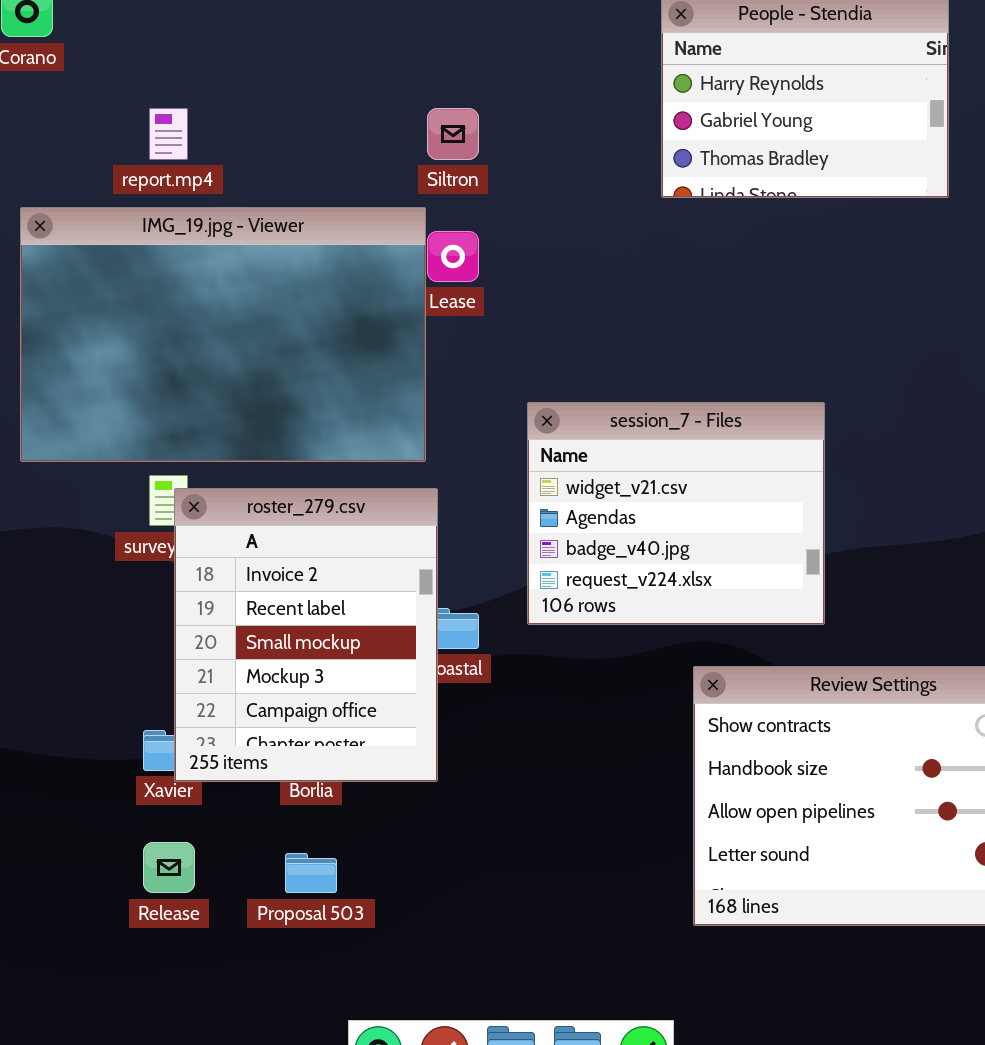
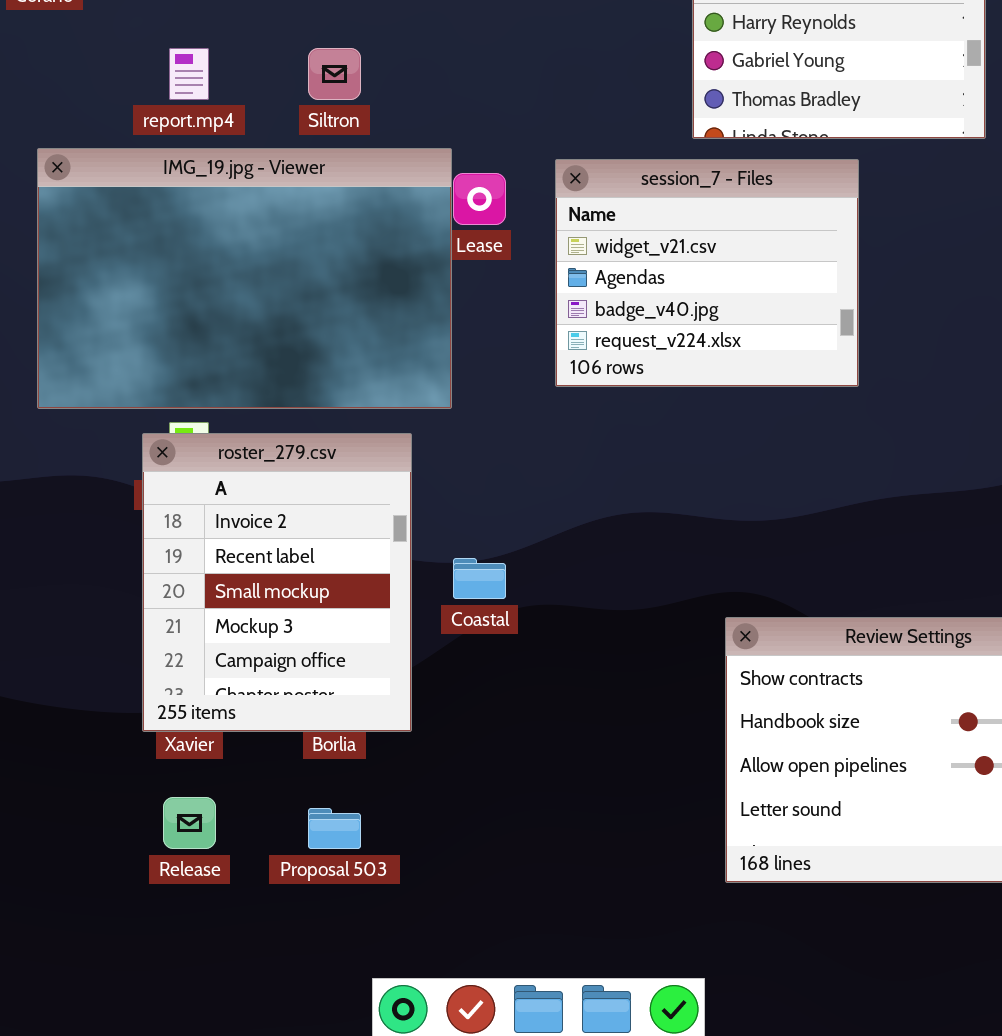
Siltron: [427,108,479,160] -> [308,48,361,100], moved
session_7 - Files: [527,402,825,625] -> [555,159,859,387], moved
roster_279.csv: [174,488,438,782] -> [142,433,412,732], moved

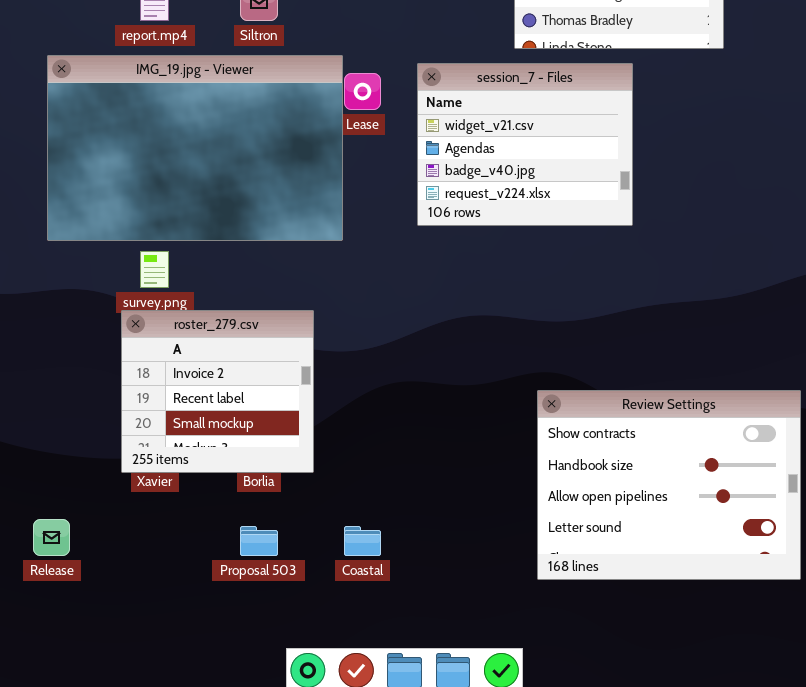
roster_279.csv: [142,433,412,732] -> [121,310,314,473], resized
Coastal: [453,558,506,599] -> [344,526,381,556], moved
Release: [163,797,216,849] -> [33,519,70,556], moved

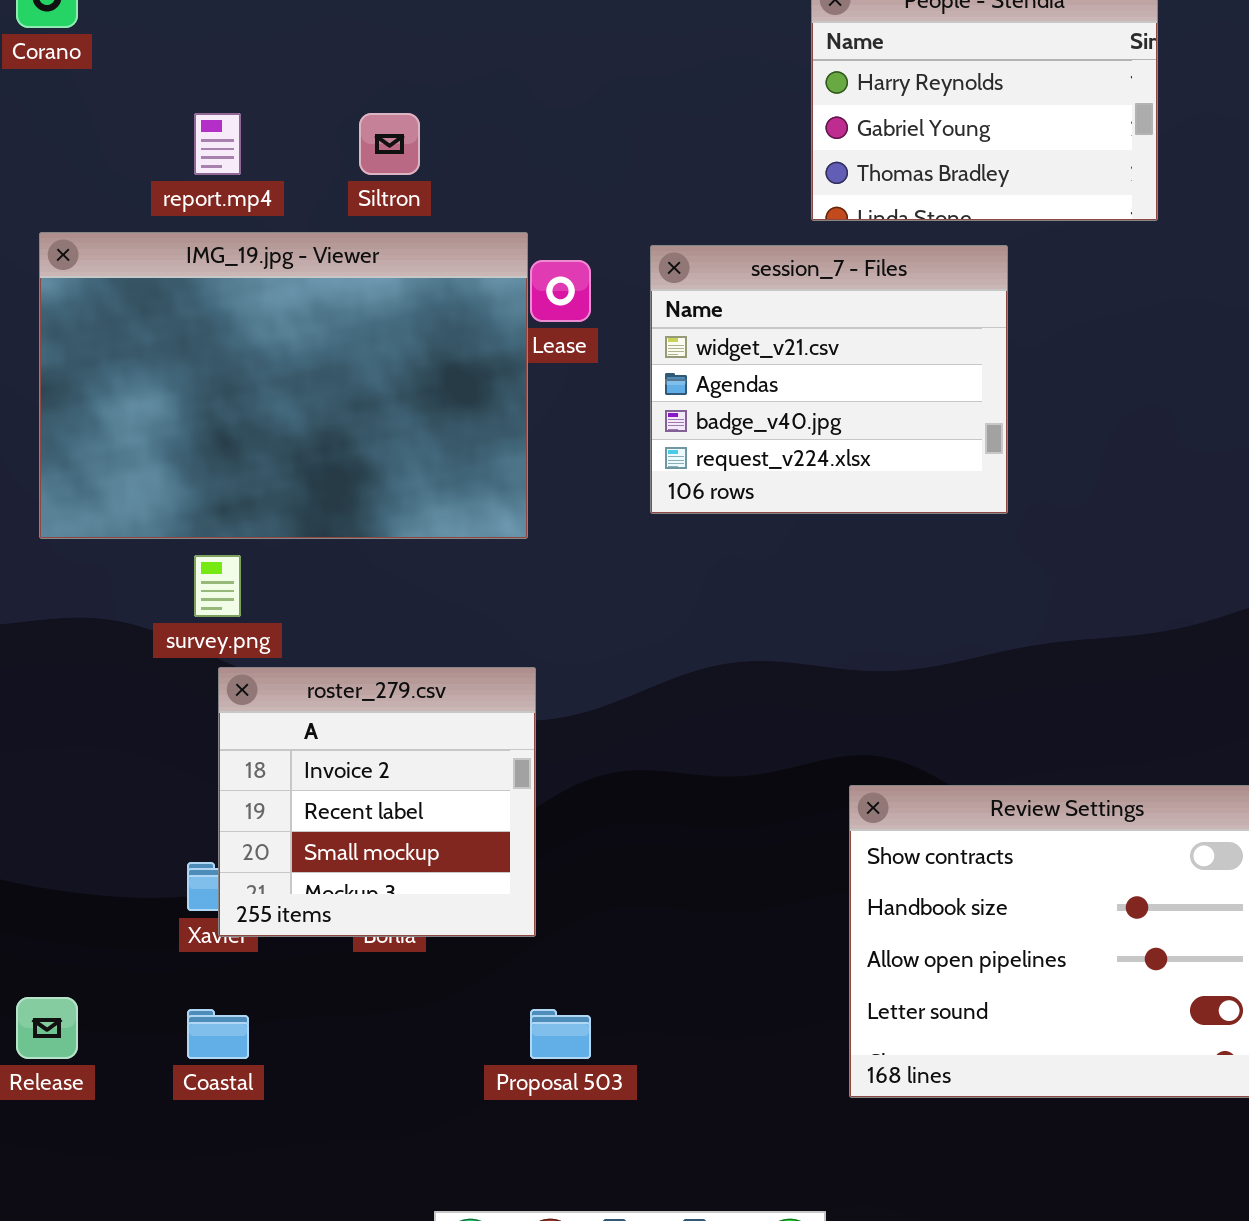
roster_279.csv: [121,310,314,473] -> [218,667,536,937], moved
Proposal 503: [240,526,278,556] -> [530,1009,591,1059], moved
Coastal: [344,526,381,556] -> [187,1009,249,1059], moved

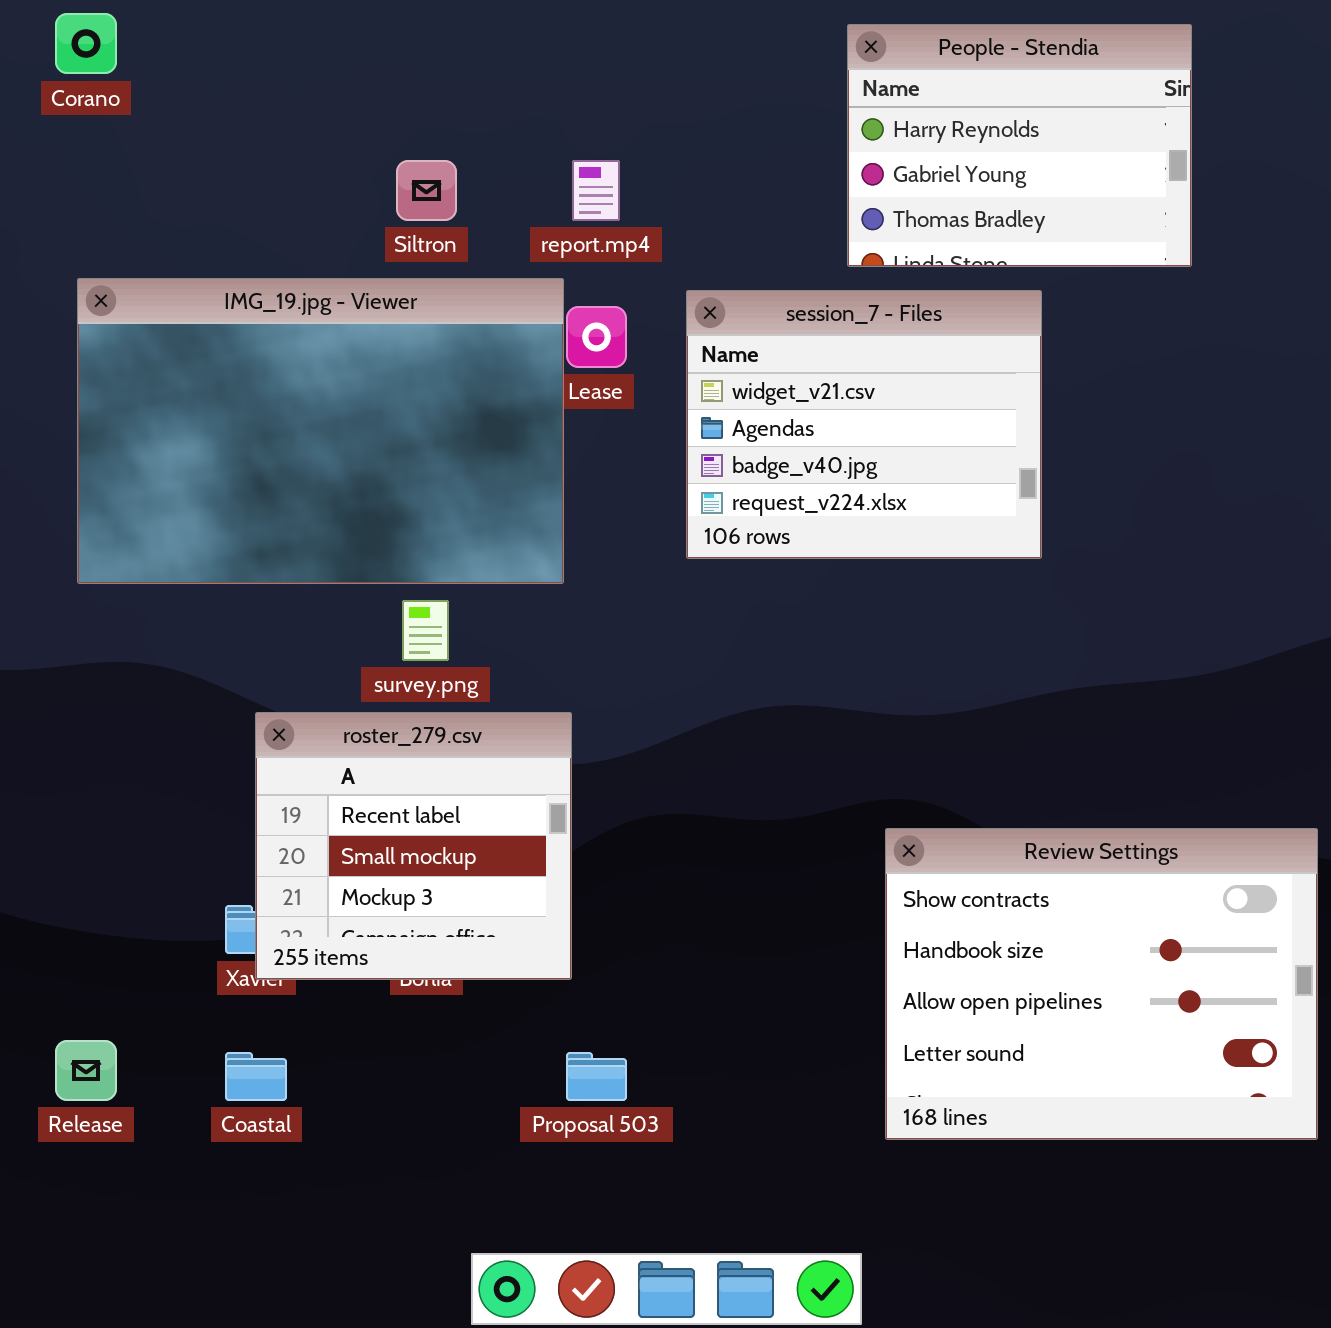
report.mp4: [194,113,241,175] -> [572,160,620,221], moved
survey.png: [194,555,241,617] -> [402,600,449,661], moved
roster_279.csv: [218,667,536,937] -> [255,712,572,980], scrolled down 1 row

